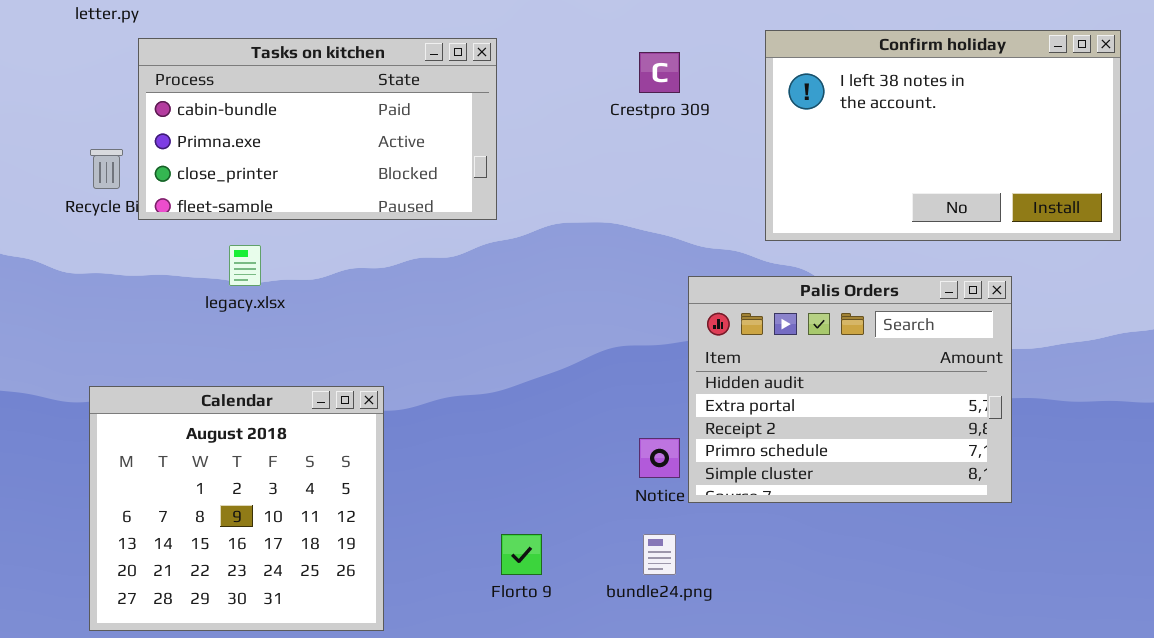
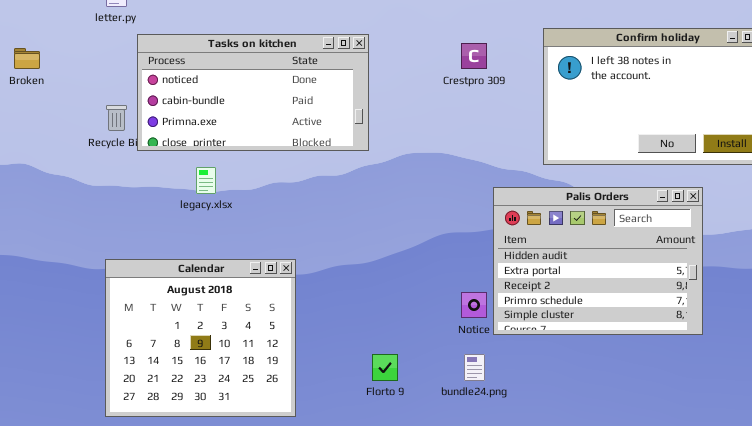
Tasks on kitchen: [138,38,497,220] -> [137,34,369,151], scrolled up 1 row

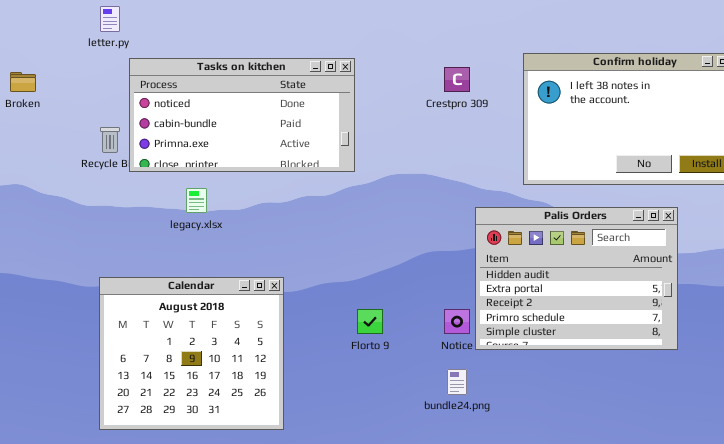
Florto 9: [372,354,398,381] -> [357,309,383,334], moved

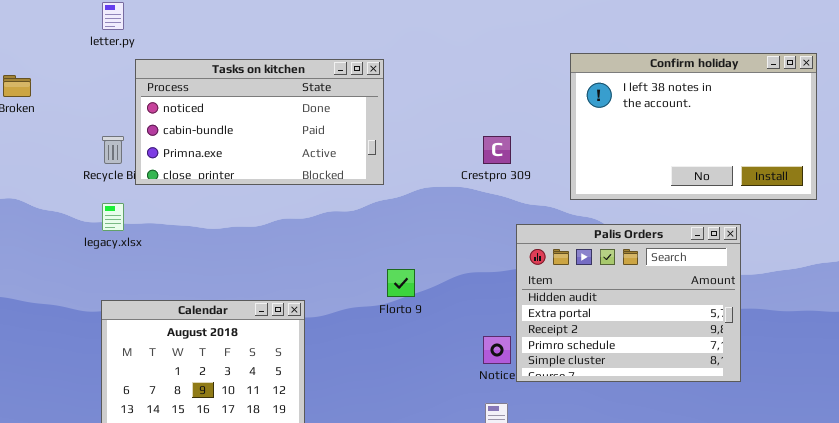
Crestpro 309: [444,67,470,92] -> [483,136,511,164], moved
legacy.xlsx: [186,188,207,213] -> [102,203,124,231], moved
Florto 9: [357,309,383,334] -> [387,269,415,297], moved

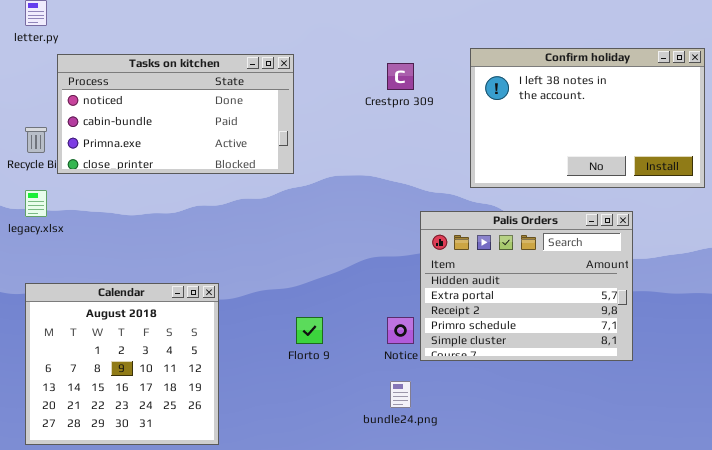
Crestpro 309: [483,136,511,164] -> [387,63,414,90], moved
Florto 9: [387,269,415,297] -> [296,317,323,344], moved

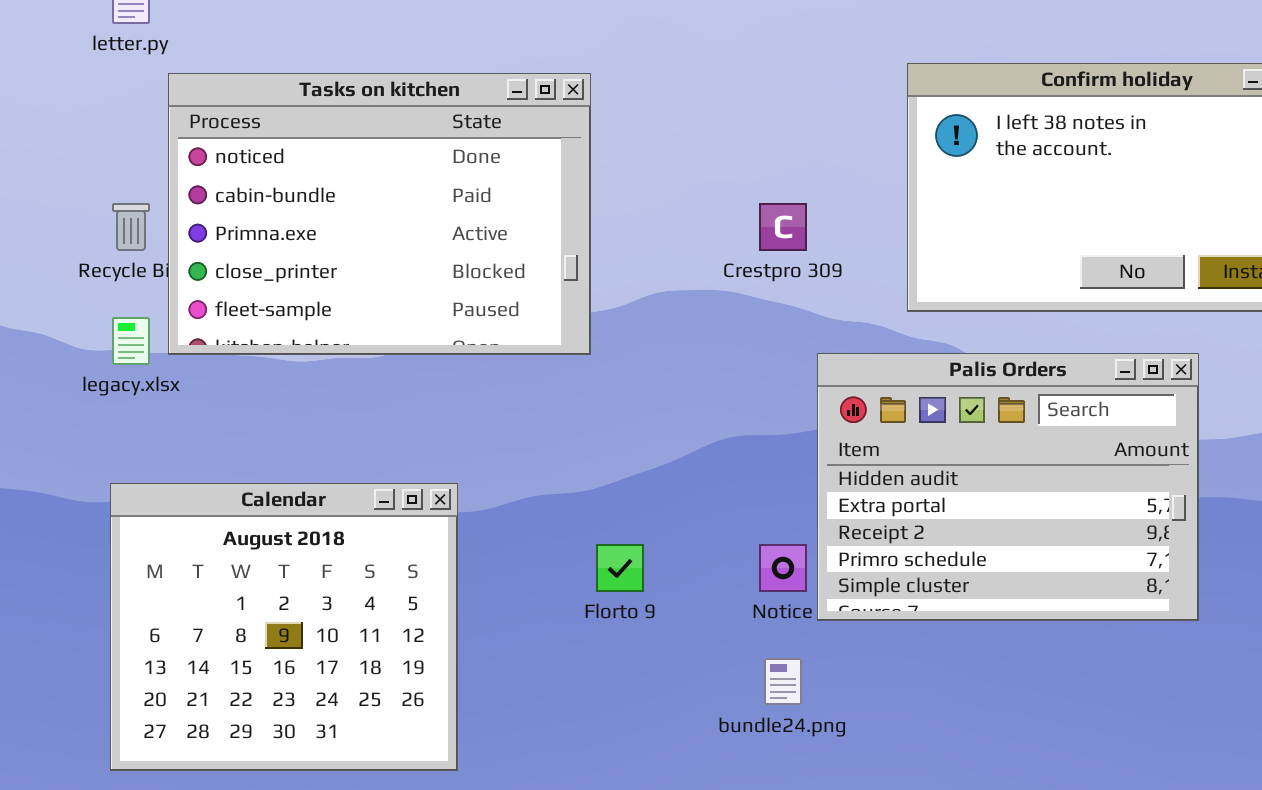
Tasks on kitchen: [57,54,294,174] -> [168,73,591,355], resized
Crestpro 309: [387,63,414,90] -> [759,203,807,251], moved

